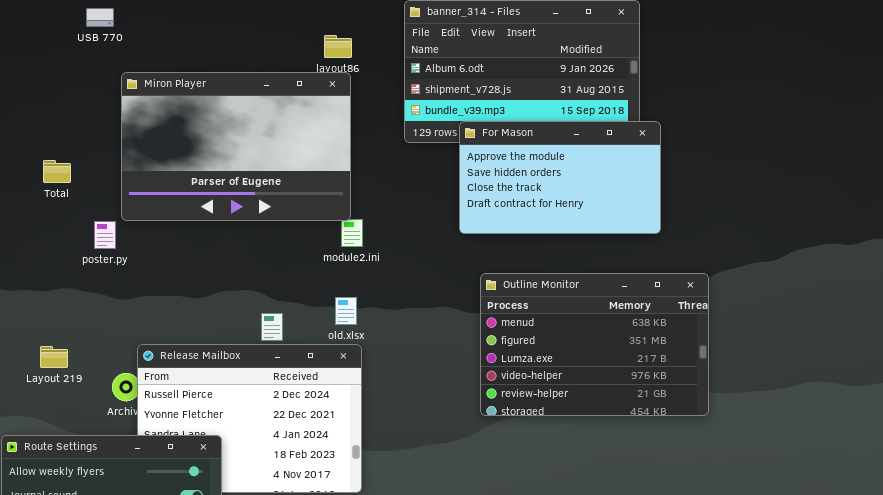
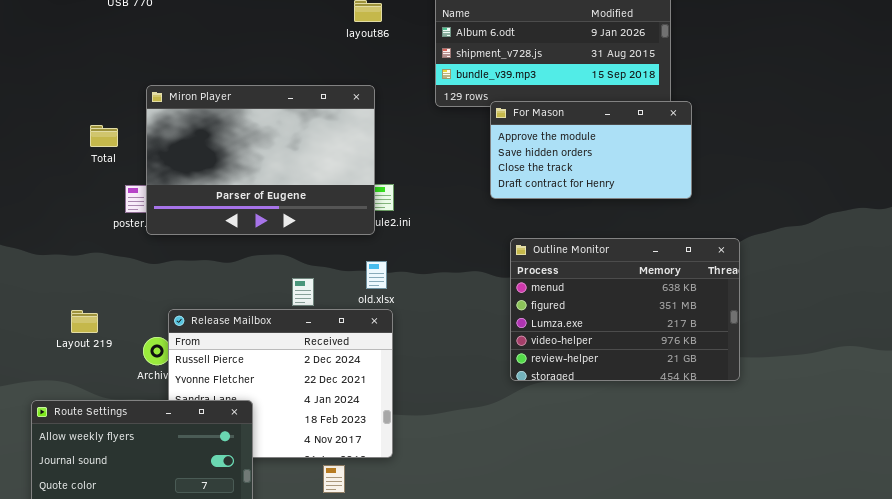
Miron Player: [121,72,351,221] -> [146,85,375,235], moved
For Mason: [459,121,661,234] -> [490,101,692,199], resized
Total: [43,160,71,183] -> [90,125,118,147], moved

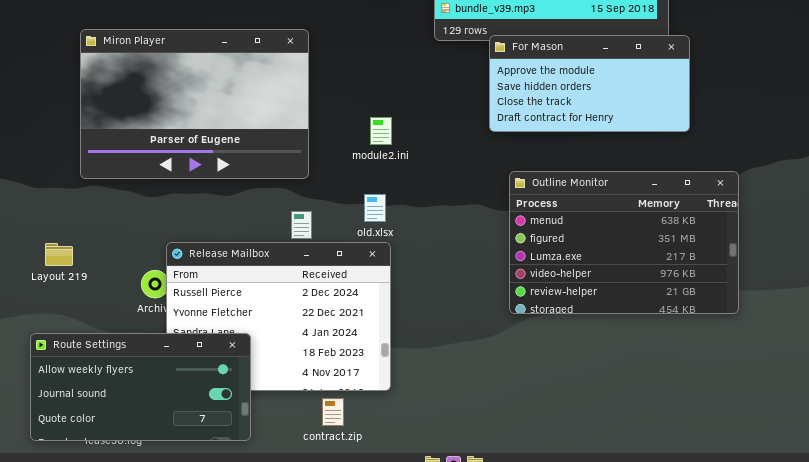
Miron Player: [146,85,375,235] -> [80,29,309,179], moved
Layout 219: [71,310,98,333] -> [45,243,73,266], moved

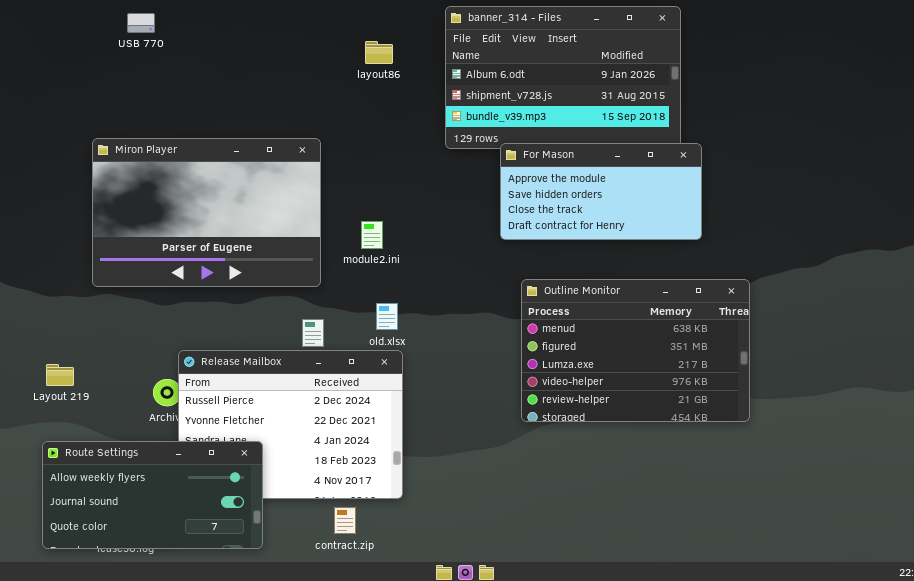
module2.ini: [370,117,392,145] -> [361,221,383,249], moved
Layout 219: [45,243,73,266] -> [46,364,74,386], moved

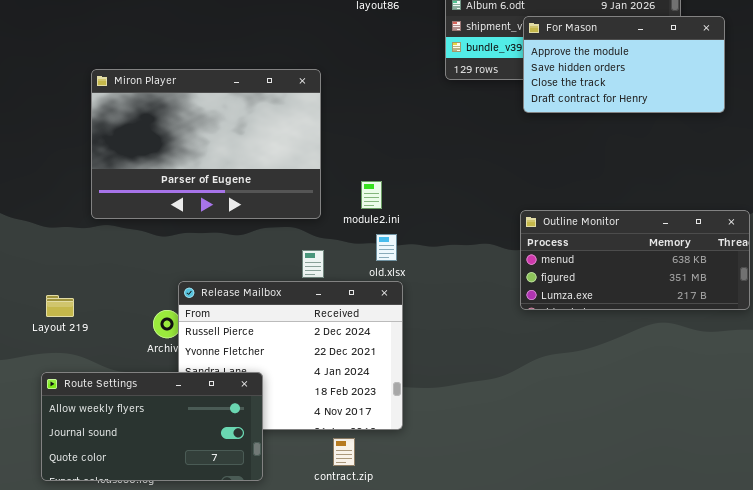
For Mason: [500,143,702,240] -> [523,16,725,113], moved
module2.ini: [361,221,383,249] -> [361,181,382,209], moved
Outline Monitor: [521,279,750,422] -> [520,210,750,310], resized

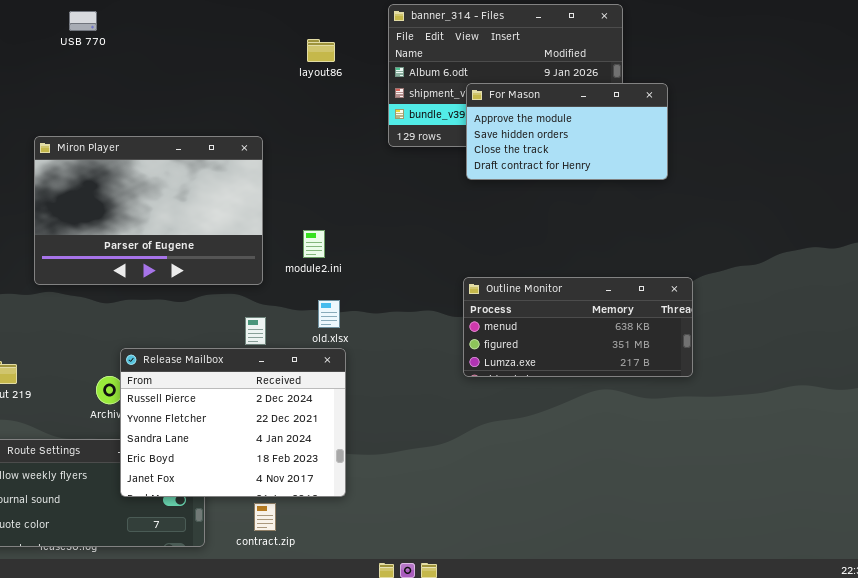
module2.ini: [361,181,382,209] -> [303,230,325,258], moved
Release Mailbox: [178,281,403,430] -> [120,348,346,497], raised
contract.zip: [333,438,355,466] -> [254,503,276,531], moved

